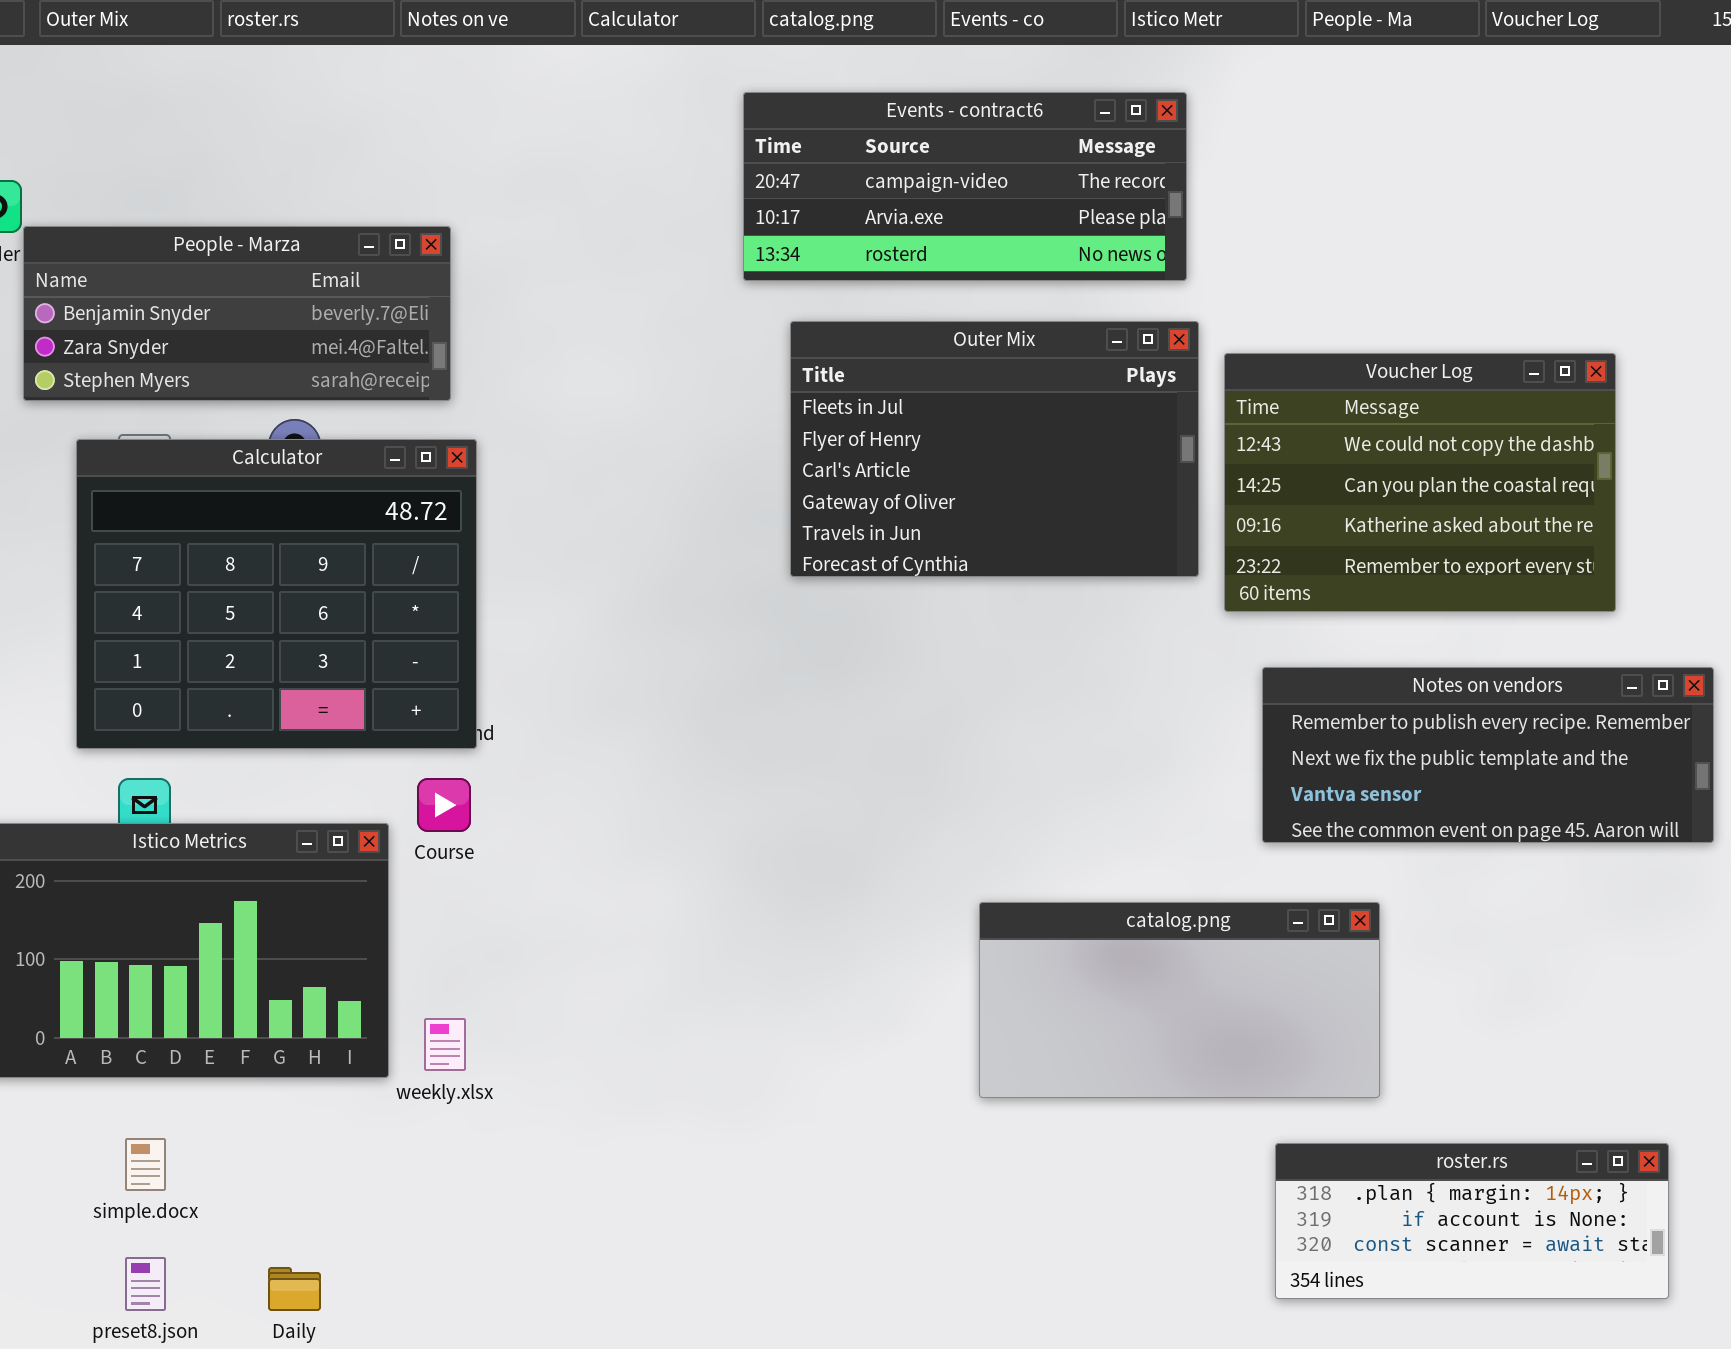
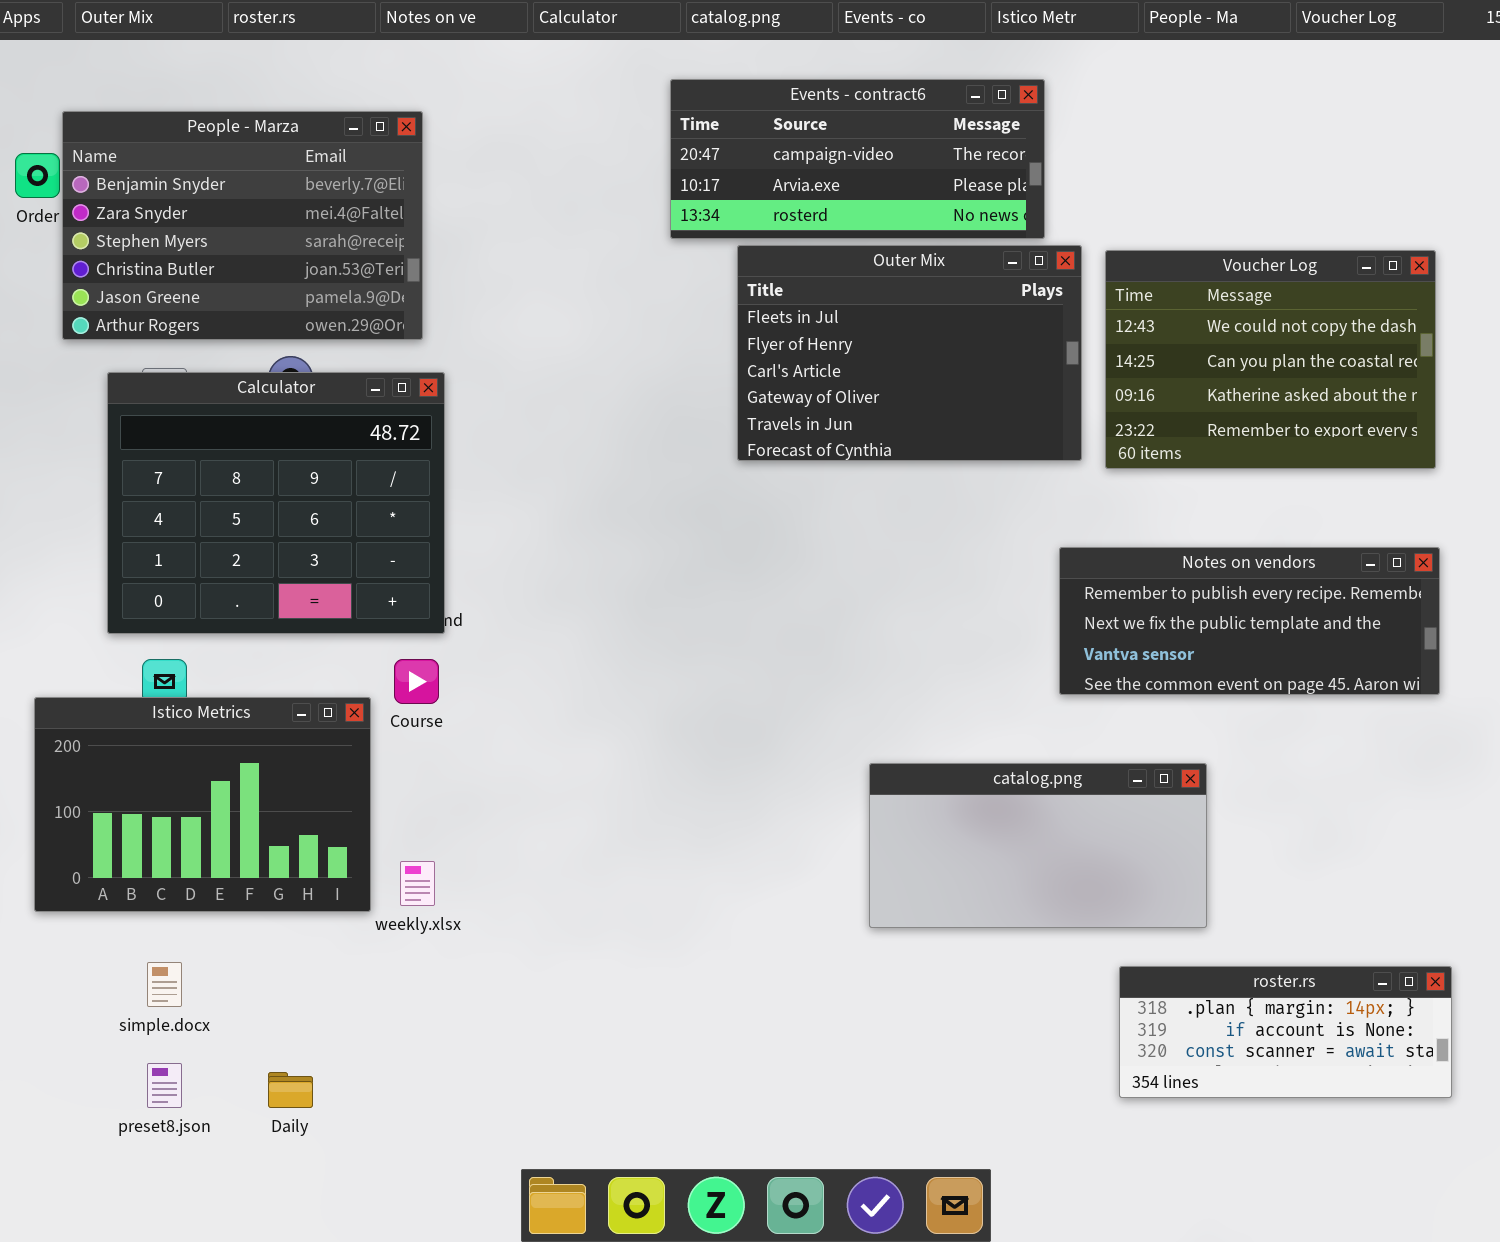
People - Marza: [23,226,451,401] -> [62,111,423,340], resized
Outer Mix: [790,321,1199,577] -> [737,245,1082,461], moved
Voucher Log: [1224,353,1616,612] -> [1105,250,1436,469], moved
Notes on vendors: [1262,667,1714,843] -> [1059,547,1440,695], moved

